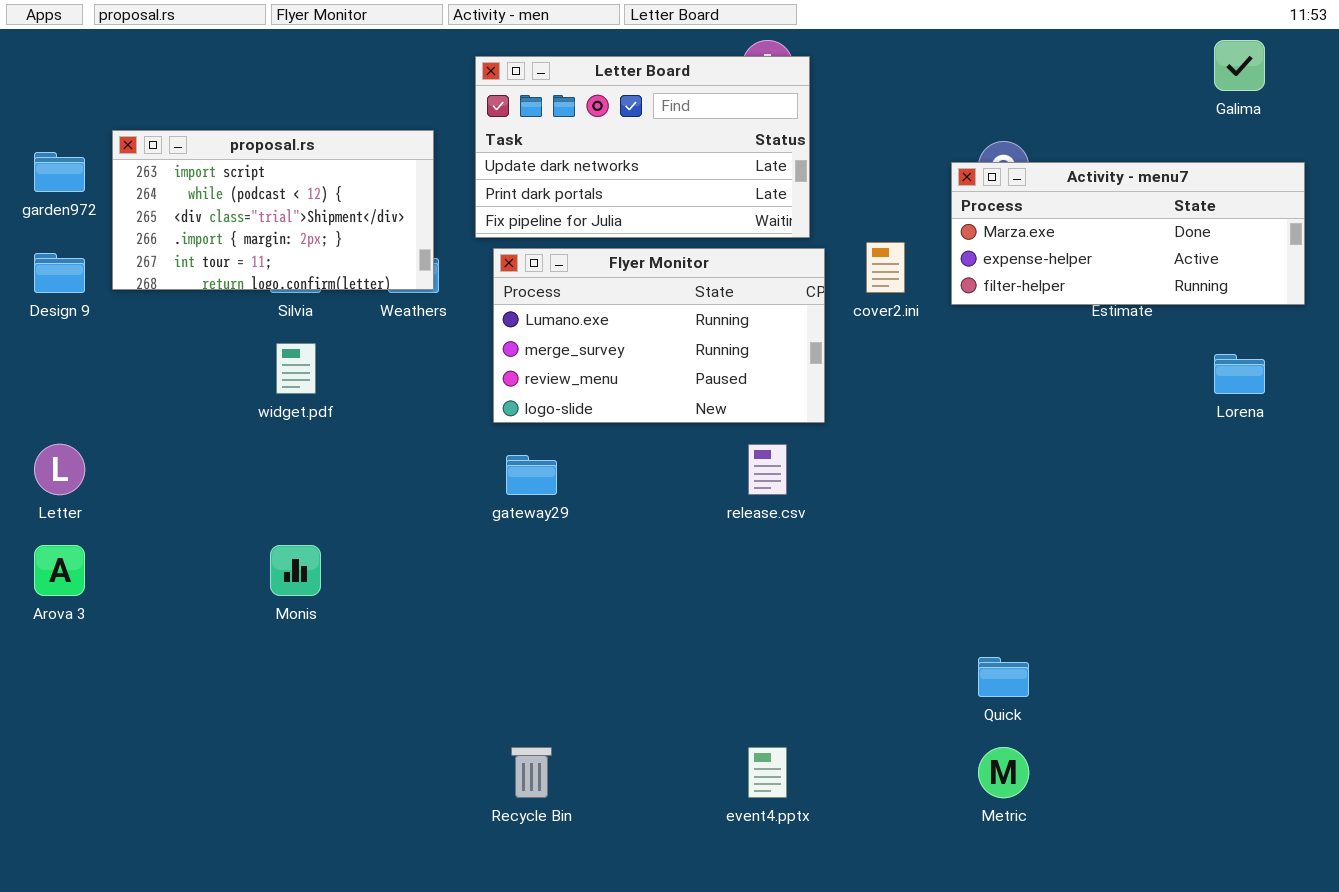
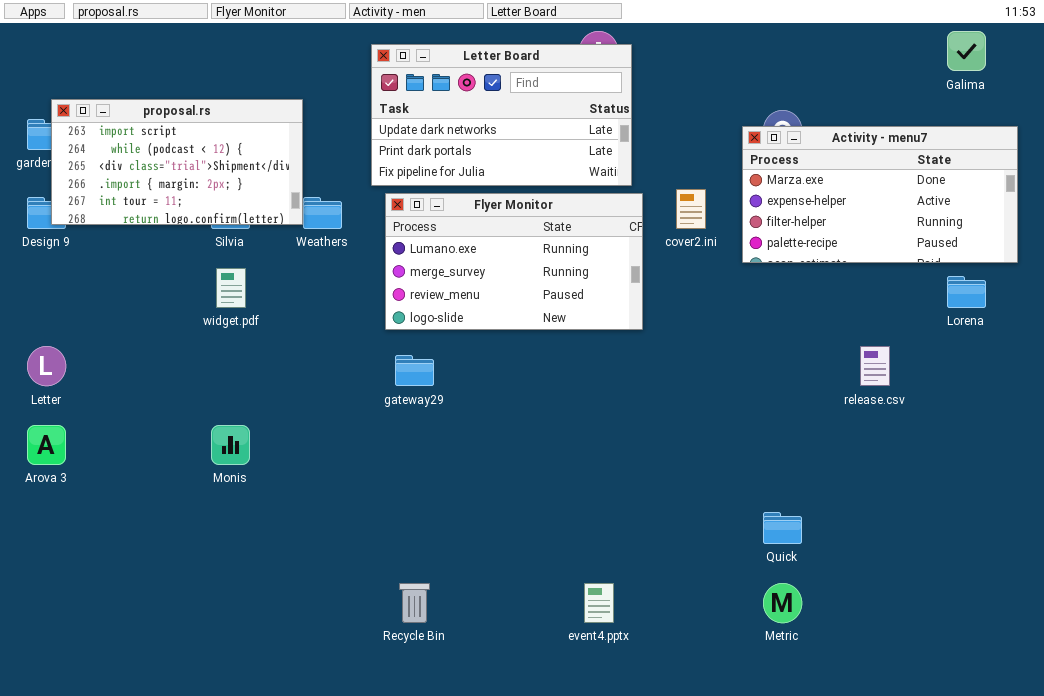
proposal.rs: [112,130,434,290] -> [51,99,303,225], moved
Activity - menu7: [951,162,1305,305] -> [742,126,1018,263], resized
release.csv: [748,444,787,495] -> [860,346,890,386], moved

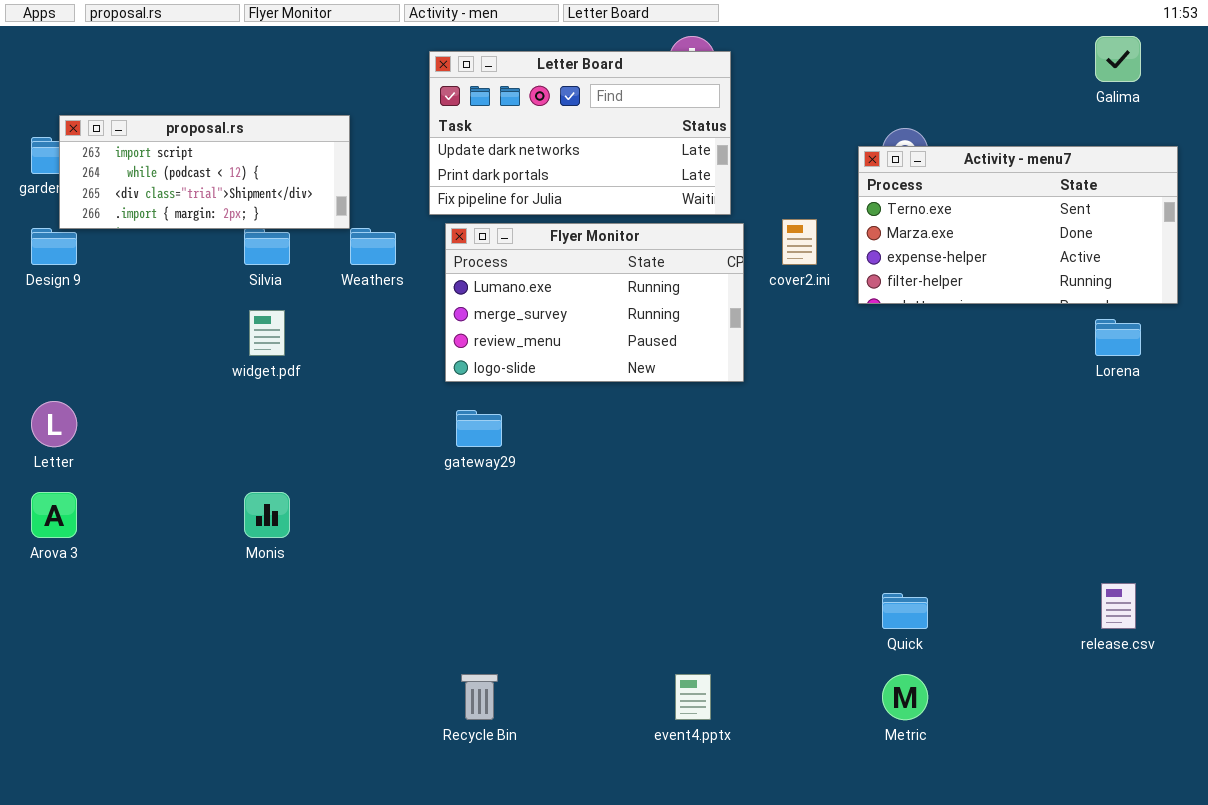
proposal.rs: [51,99,303,225] -> [59,115,350,229], resized
Activity - menu7: [742,126,1018,263] -> [858,146,1178,304], scrolled up 1 row
release.csv: [860,346,890,386] -> [1101,583,1136,629], moved

